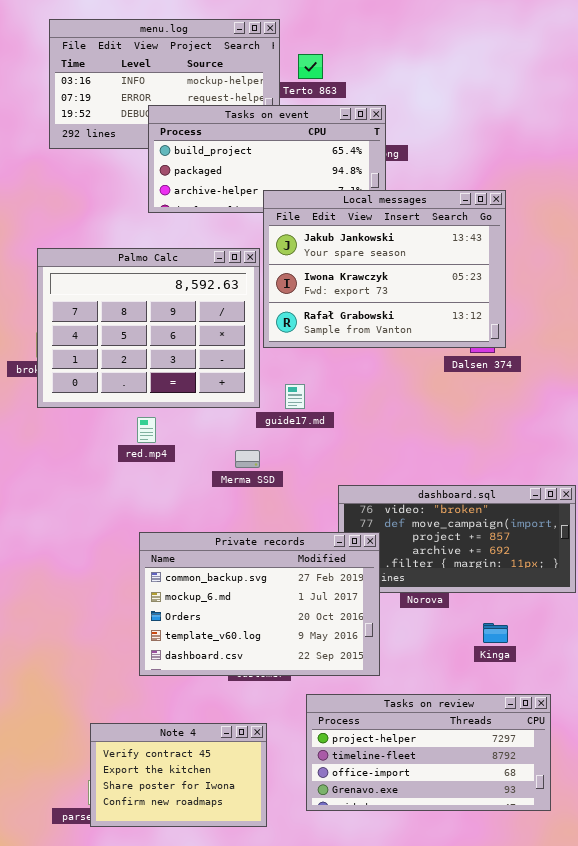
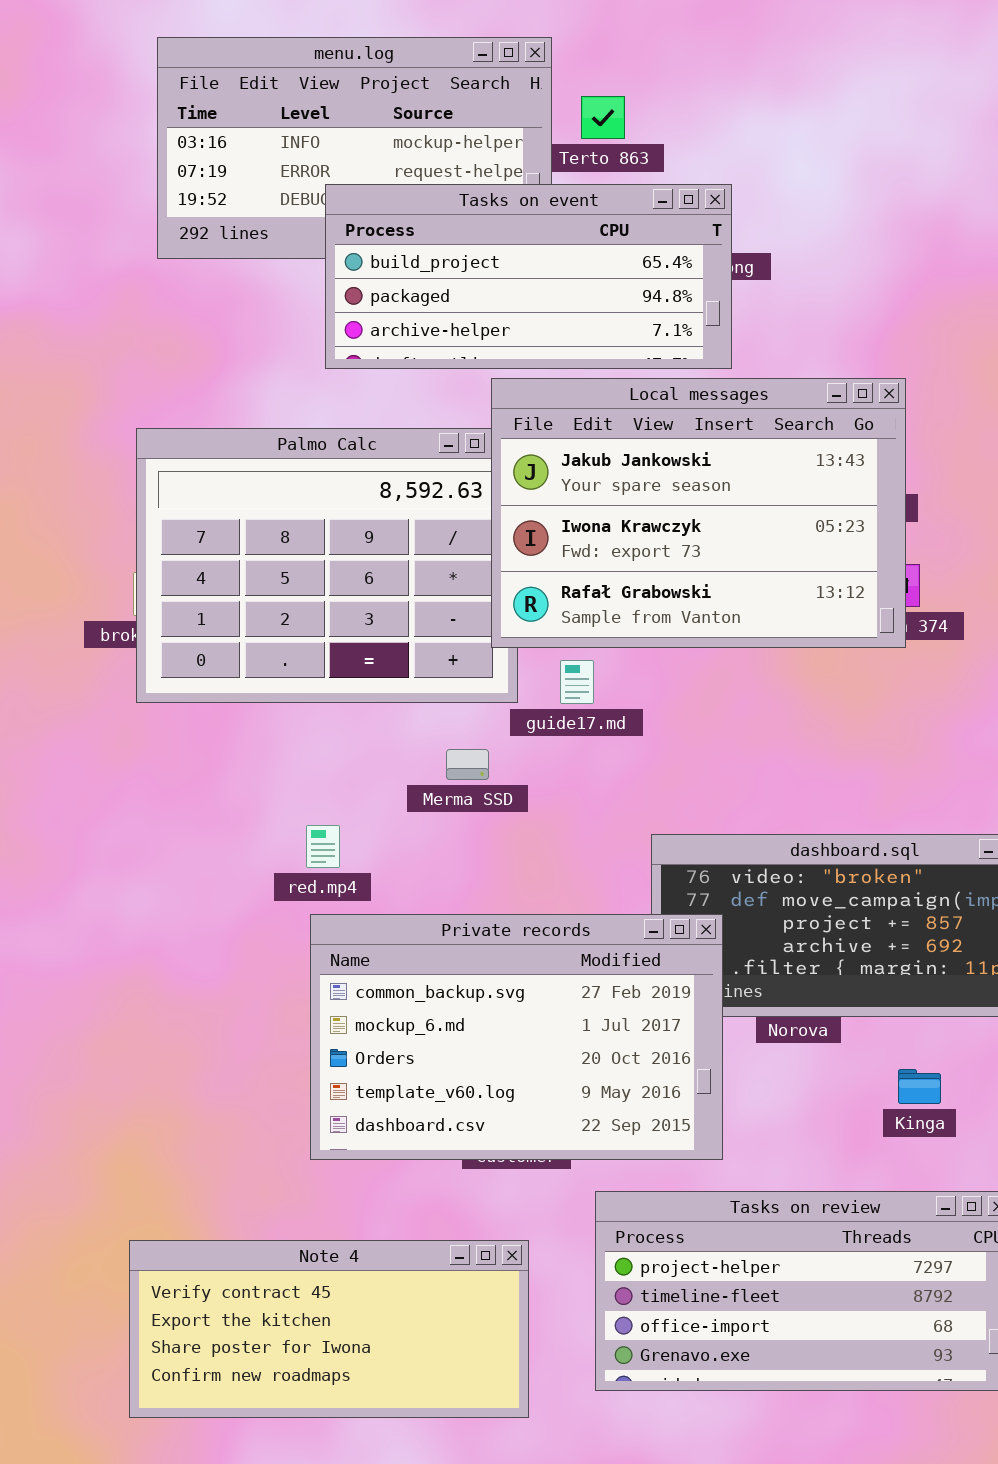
Local messages: [263,190,506,348] -> [491,378,906,648], moved
red.mp4: [137,417,156,443] -> [306,825,340,868], moved
Merma SSD: [235,450,260,468] -> [446,749,489,780], moved
Note 4: [90,723,267,827] -> [129,1240,529,1418], resized

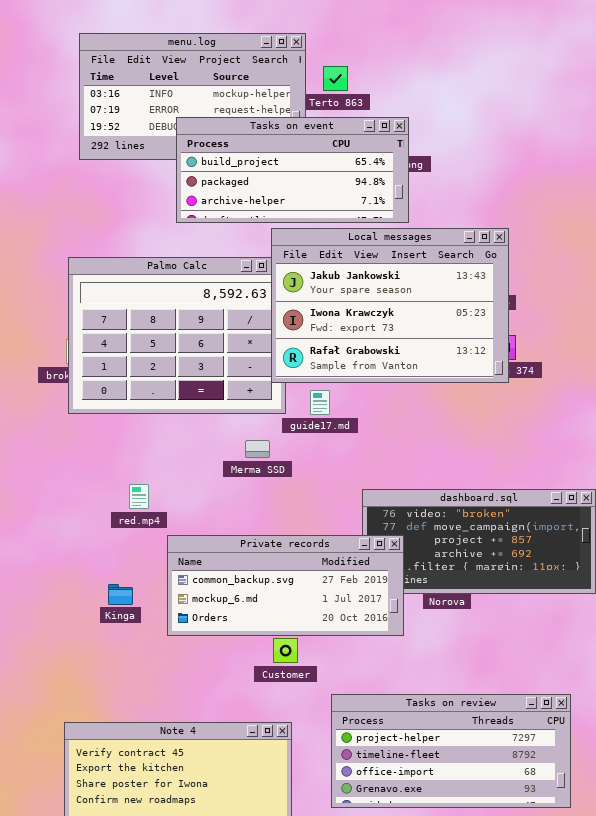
red.mp4: [306,825,340,868] -> [129,484,149,509], moved
Private records: [310,914,723,1160] -> [167,535,404,636], resized
Kinga: [898,1069,941,1104] -> [108,584,133,605], moved

